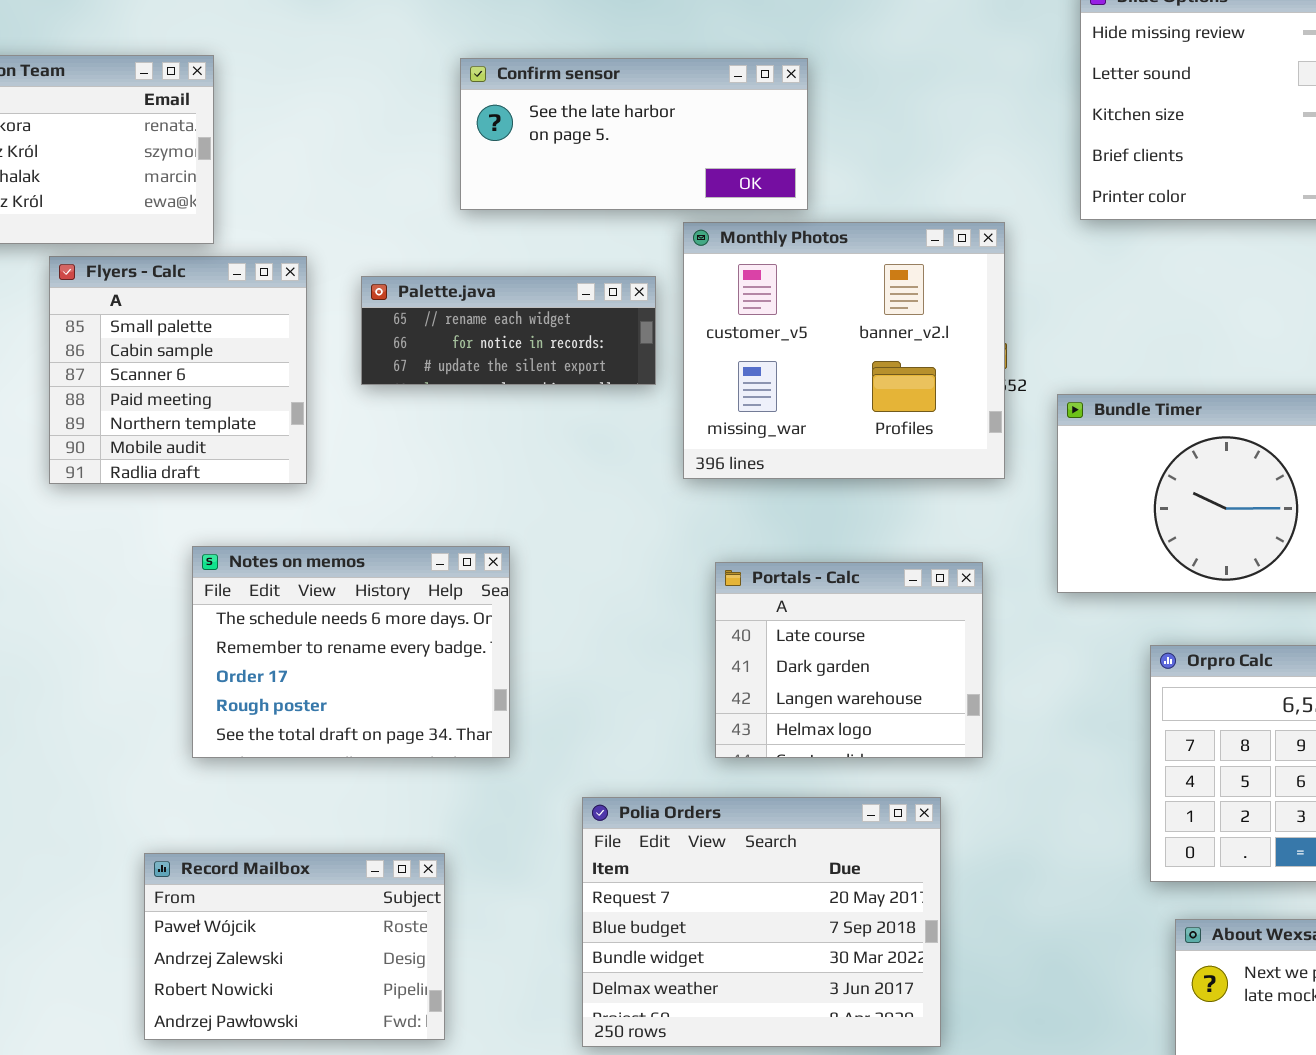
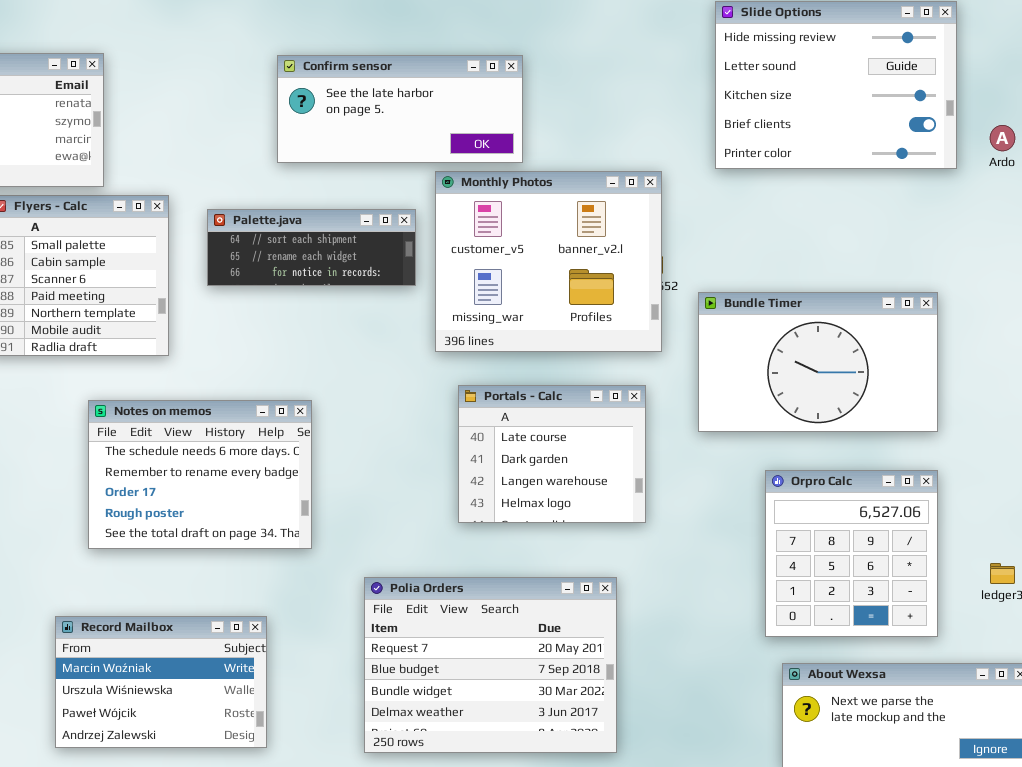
Palette.java: [361,276,656,385] -> [207,209,416,286], scrolled up 1 row
Portals - Calc: [715,562,983,758] -> [458,385,646,523], moved
Record Mailbox: [144,853,445,1040] -> [55,616,267,748], scrolled up 2 rows

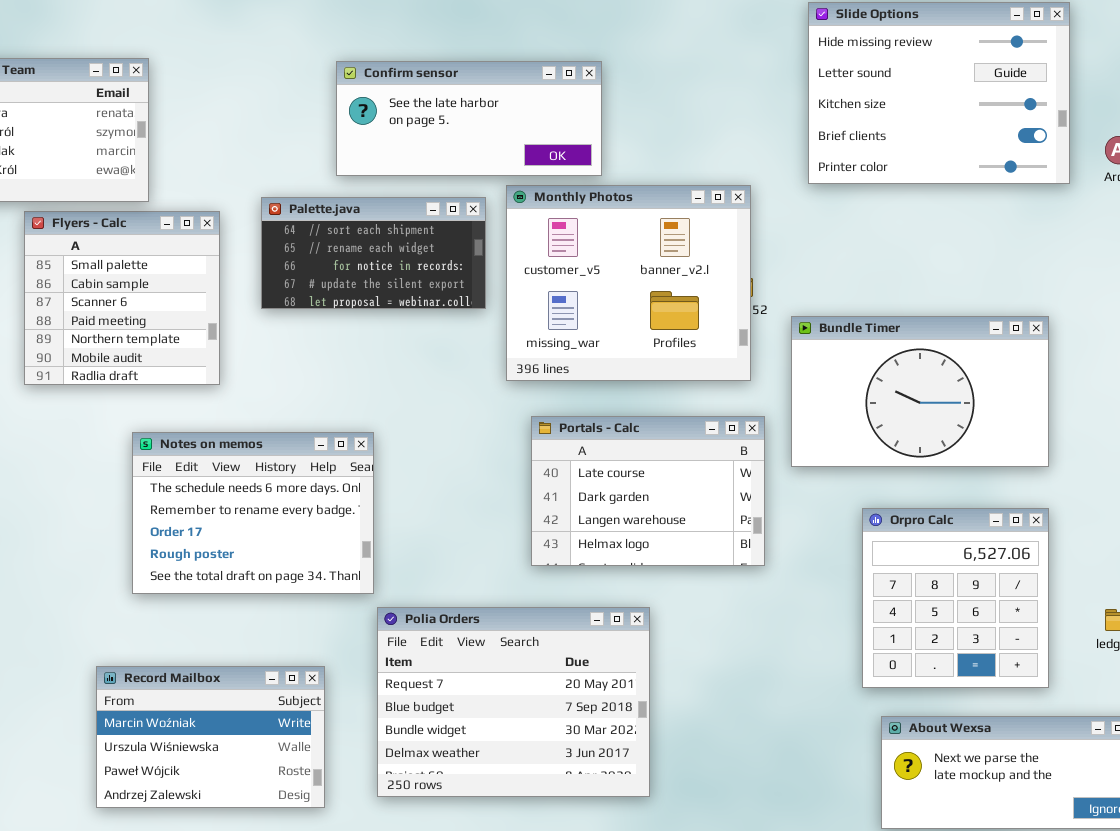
Palette.java: [207,209,416,286] -> [261,197,486,309], resized
Portals - Calc: [458,385,646,523] -> [531,416,765,566], resized
Polia Orders: [364,577,617,753] -> [377,607,650,797], moved

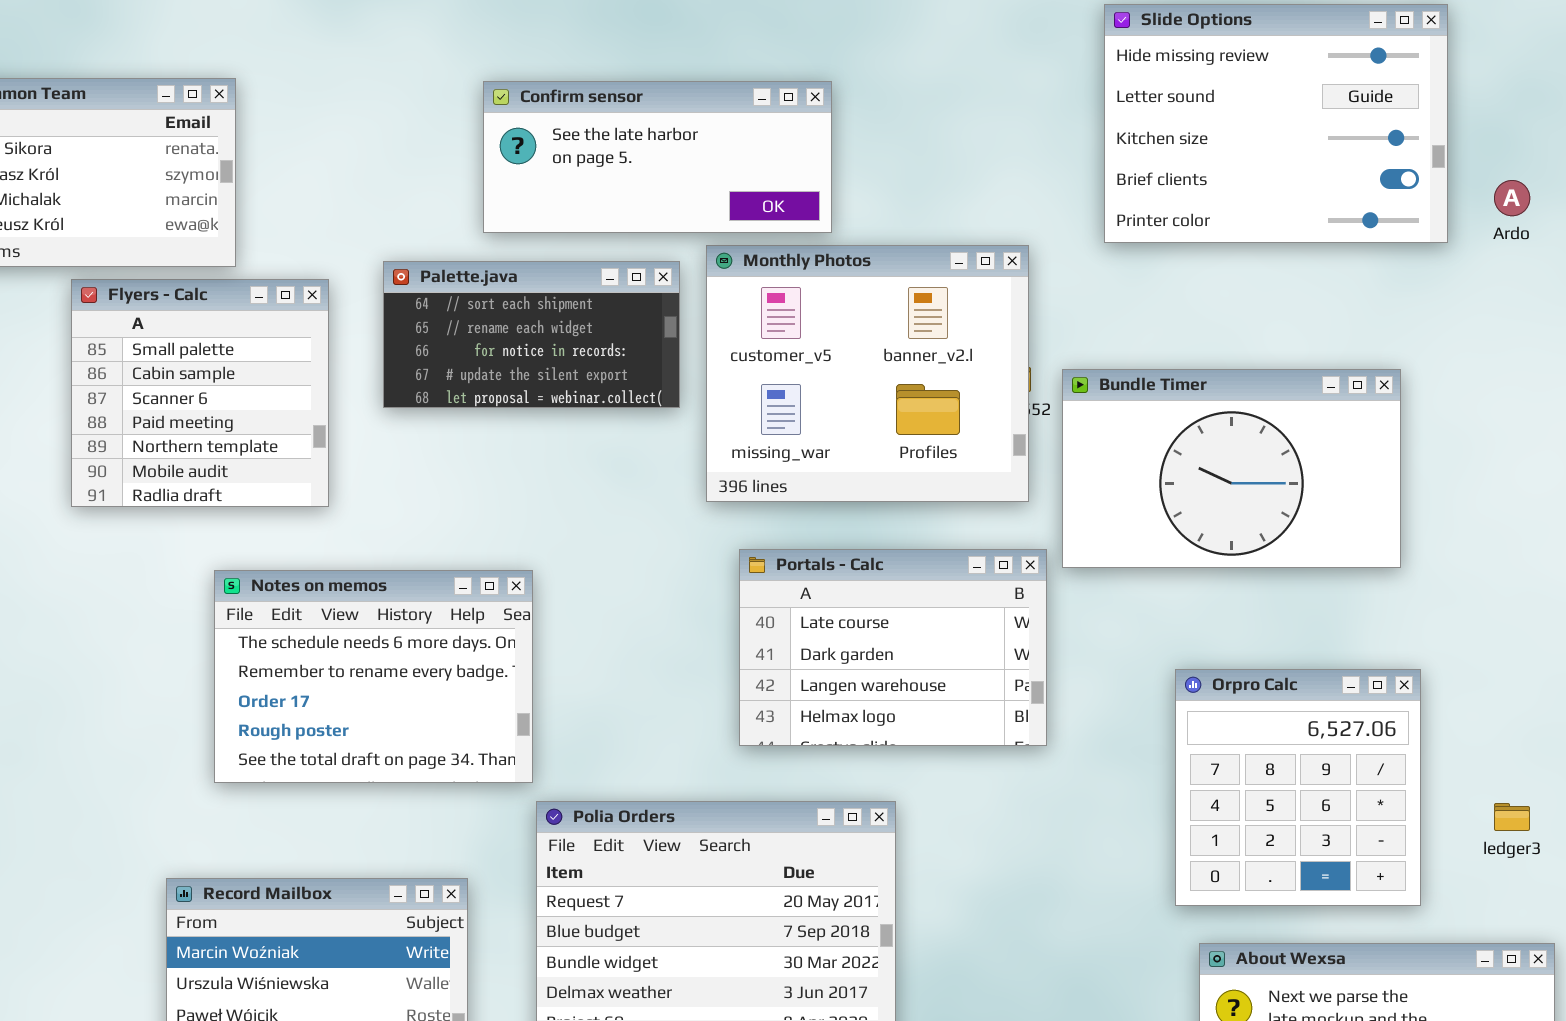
Bundle Timer: [791,316,1049,467] -> [1062,369,1401,568], moved

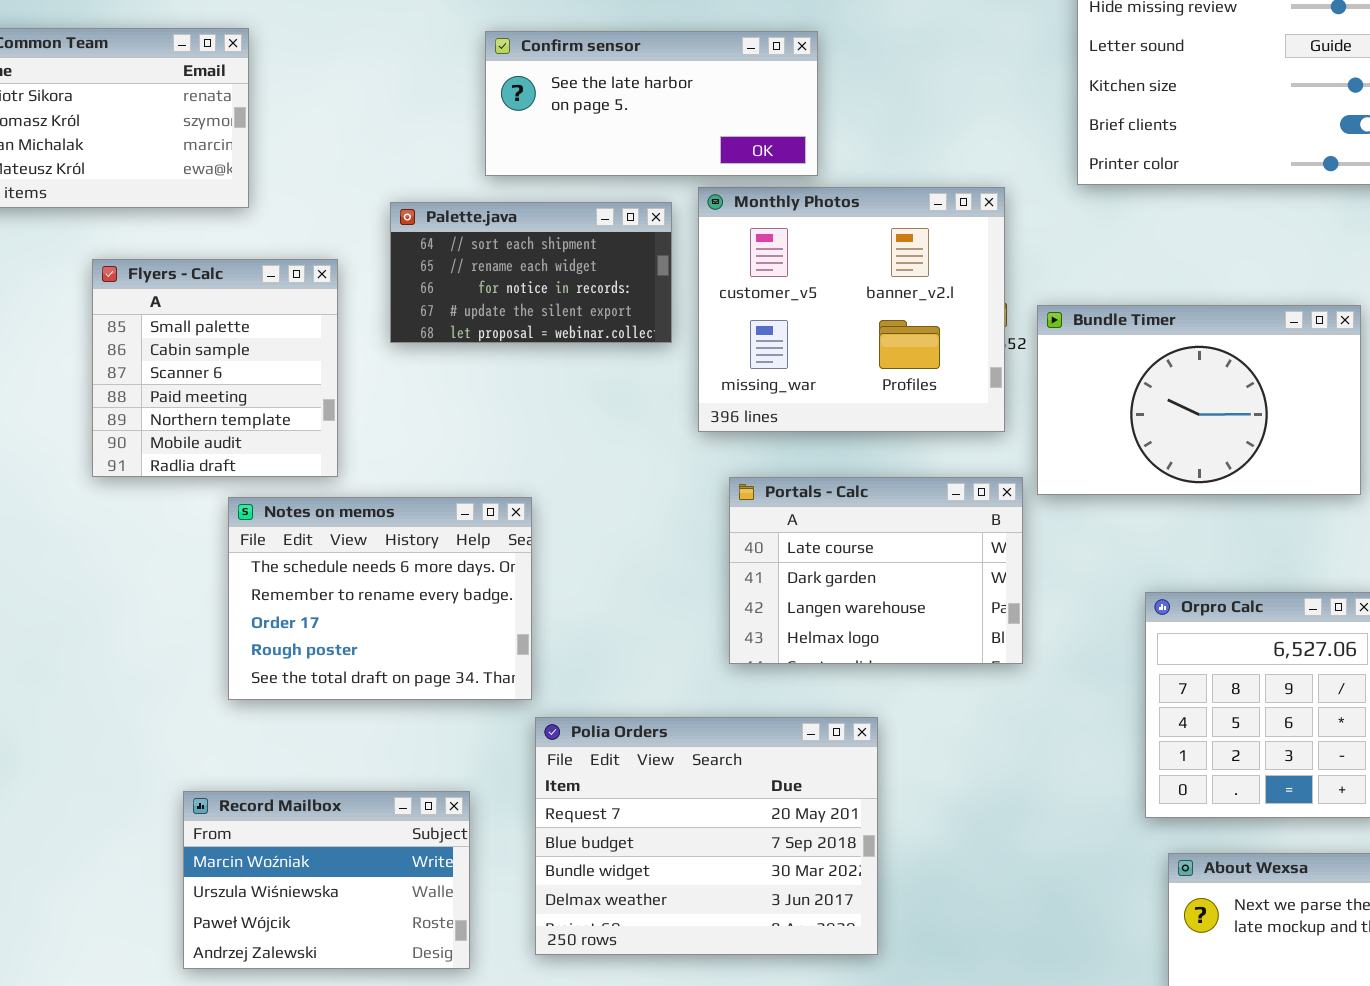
Flyers - Calc: [71,279,329,507] -> [92,259,338,477], moved

